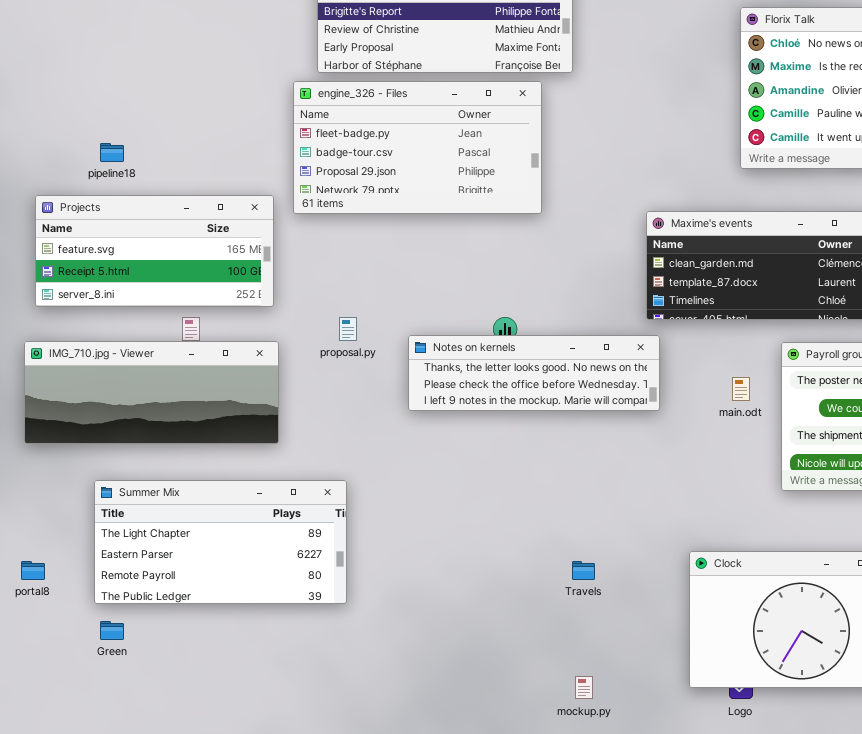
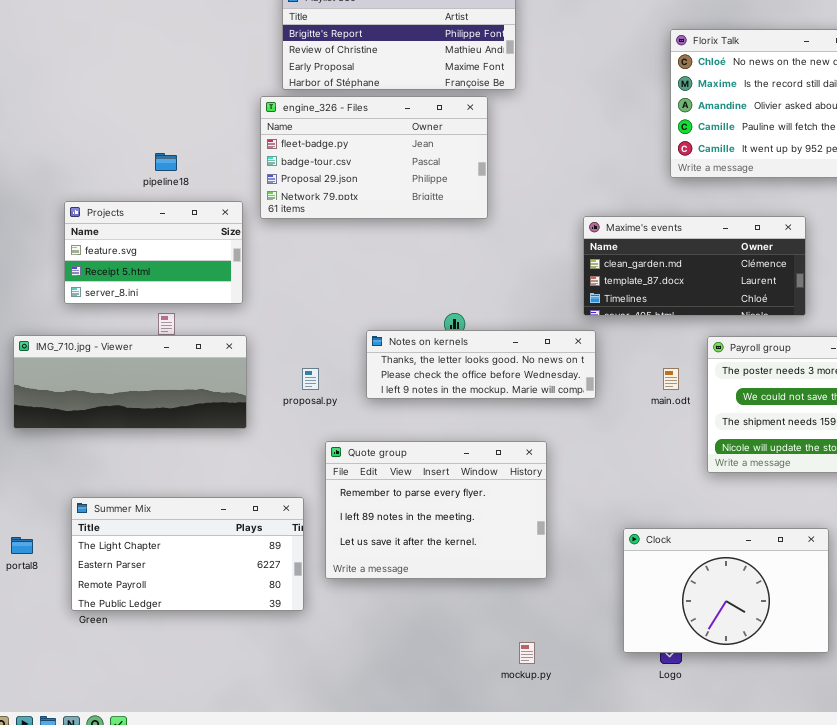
pipeline18: [100,143,124,162] -> [155,153,177,171], moved
Projects: [35,195,274,307] -> [64,201,243,304], resized
proposal.py: [339,317,357,341] -> [302,368,319,390], moved
Quote group: none -> [325,441,547,579], opened
Summer Mix: [94,480,347,604] -> [71,497,304,611], moved

